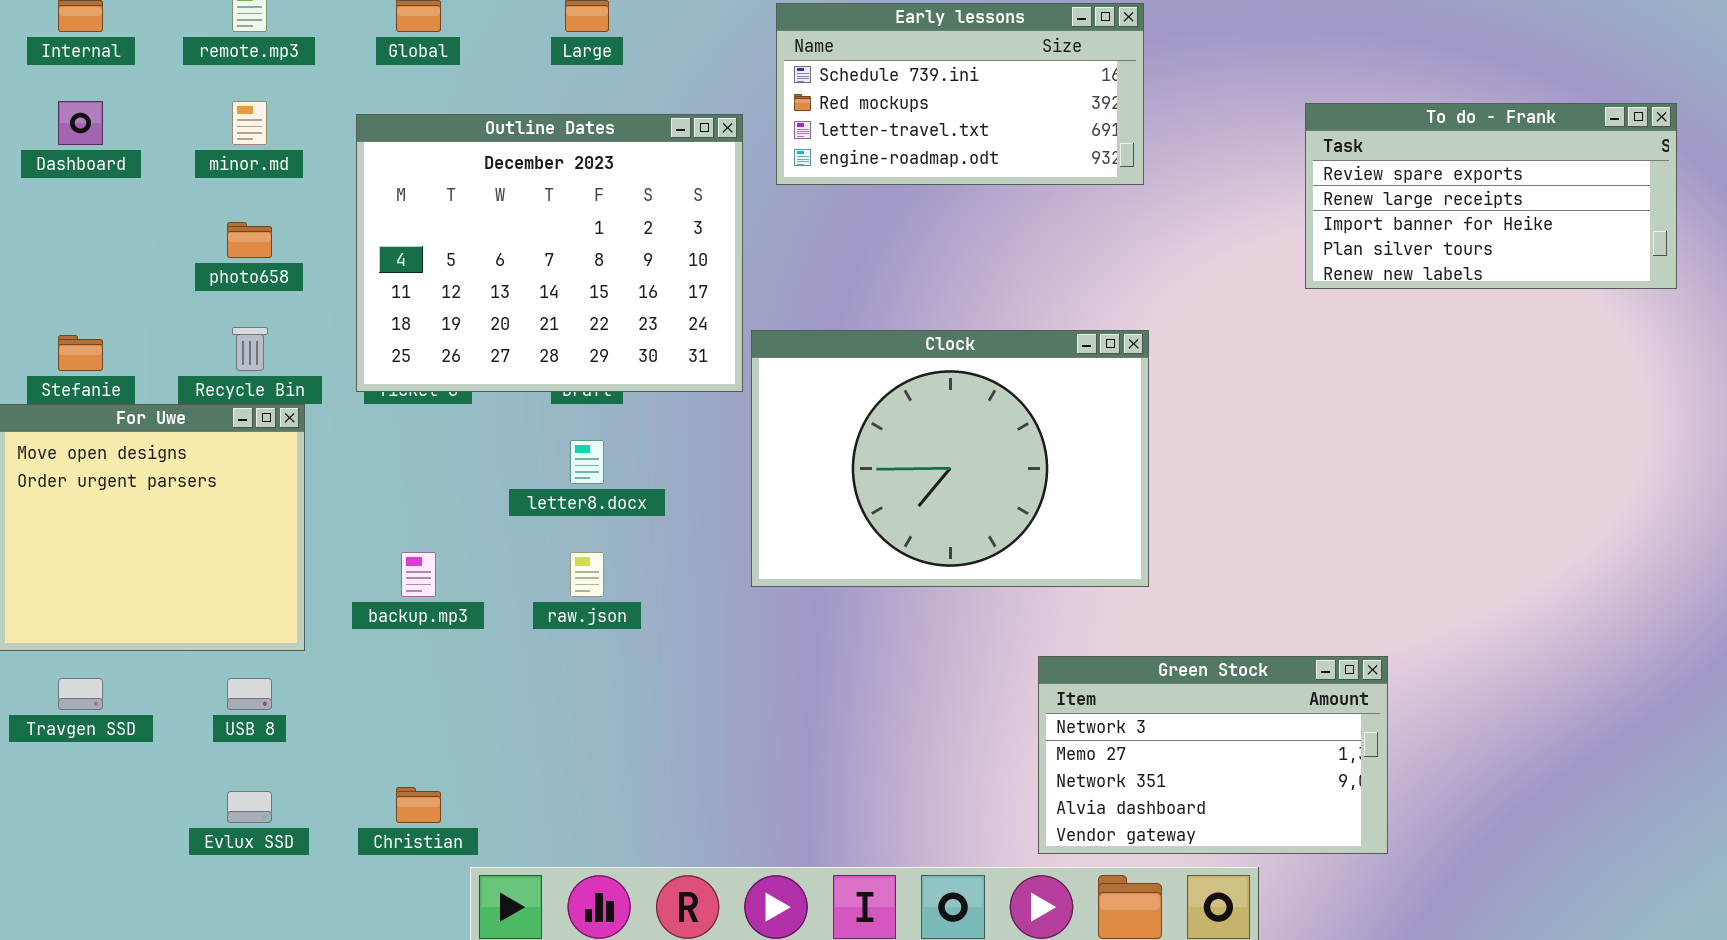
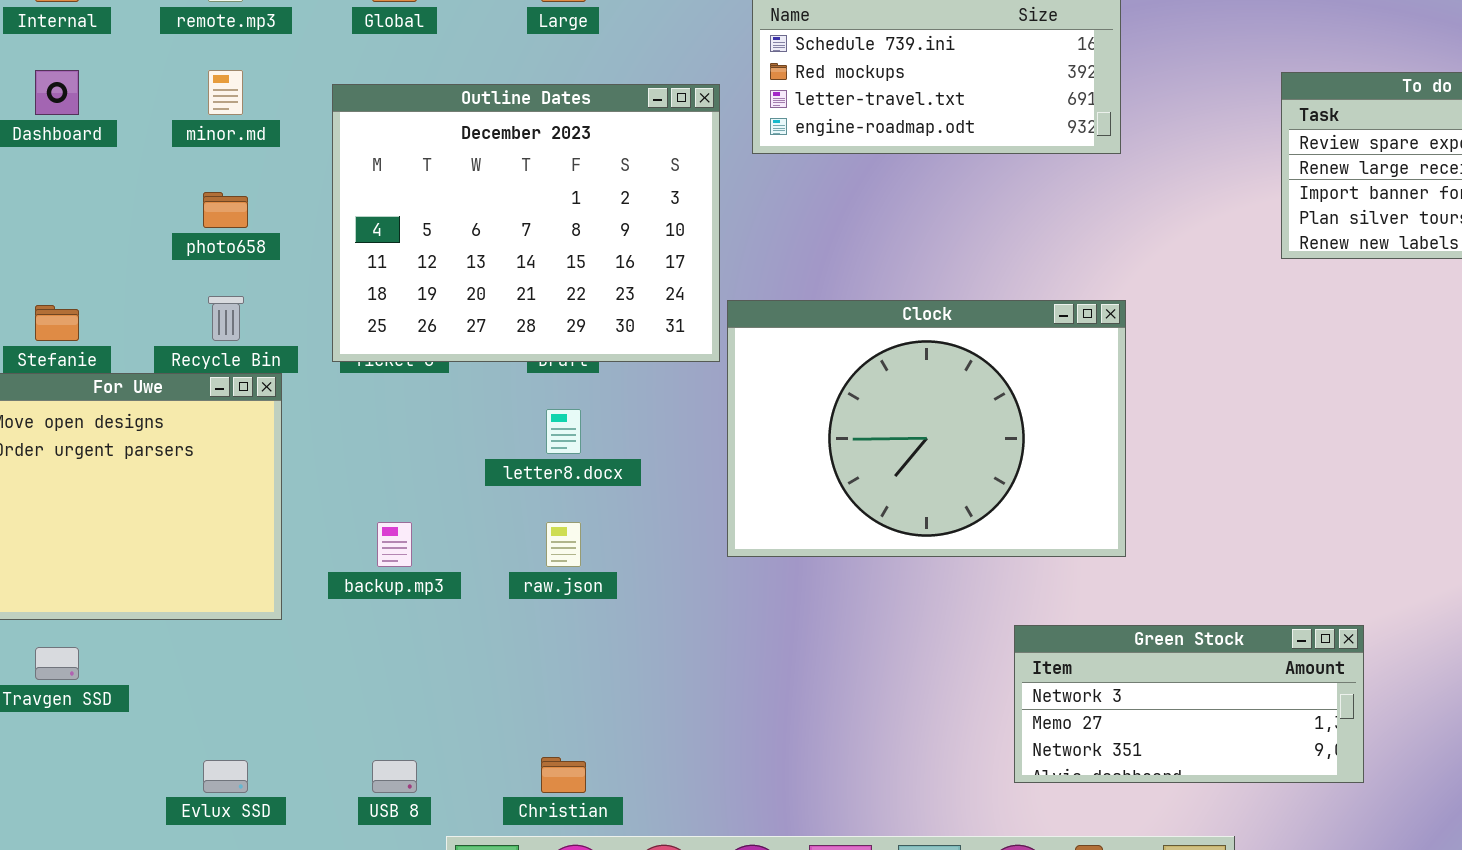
Green Stock: [1038,656,1388,854] -> [1014,625,1364,783], resized
USB 8: [227,678,272,710] -> [372,760,417,793], moved
Christian: [396,787,441,823] -> [541,757,586,793], moved

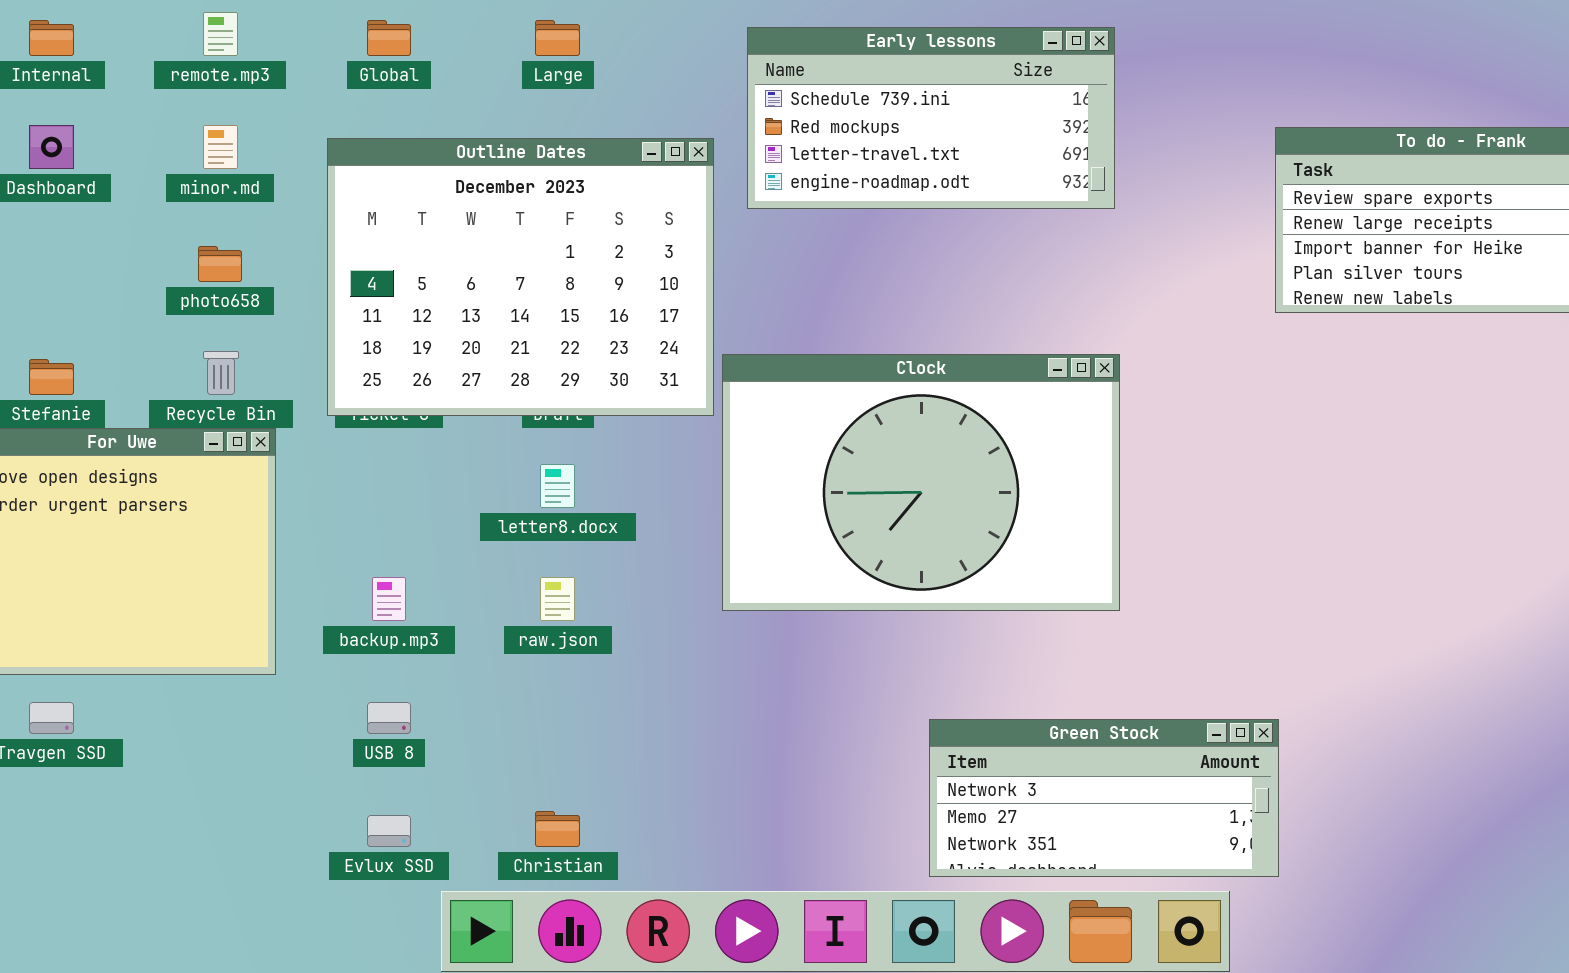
Green Stock: [1014,625,1364,783] -> [929,719,1279,877], moved
Evlux SSD: [203,760,248,793] -> [367,815,411,847], moved
USB 8: [372,760,417,793] -> [367,702,411,734], moved

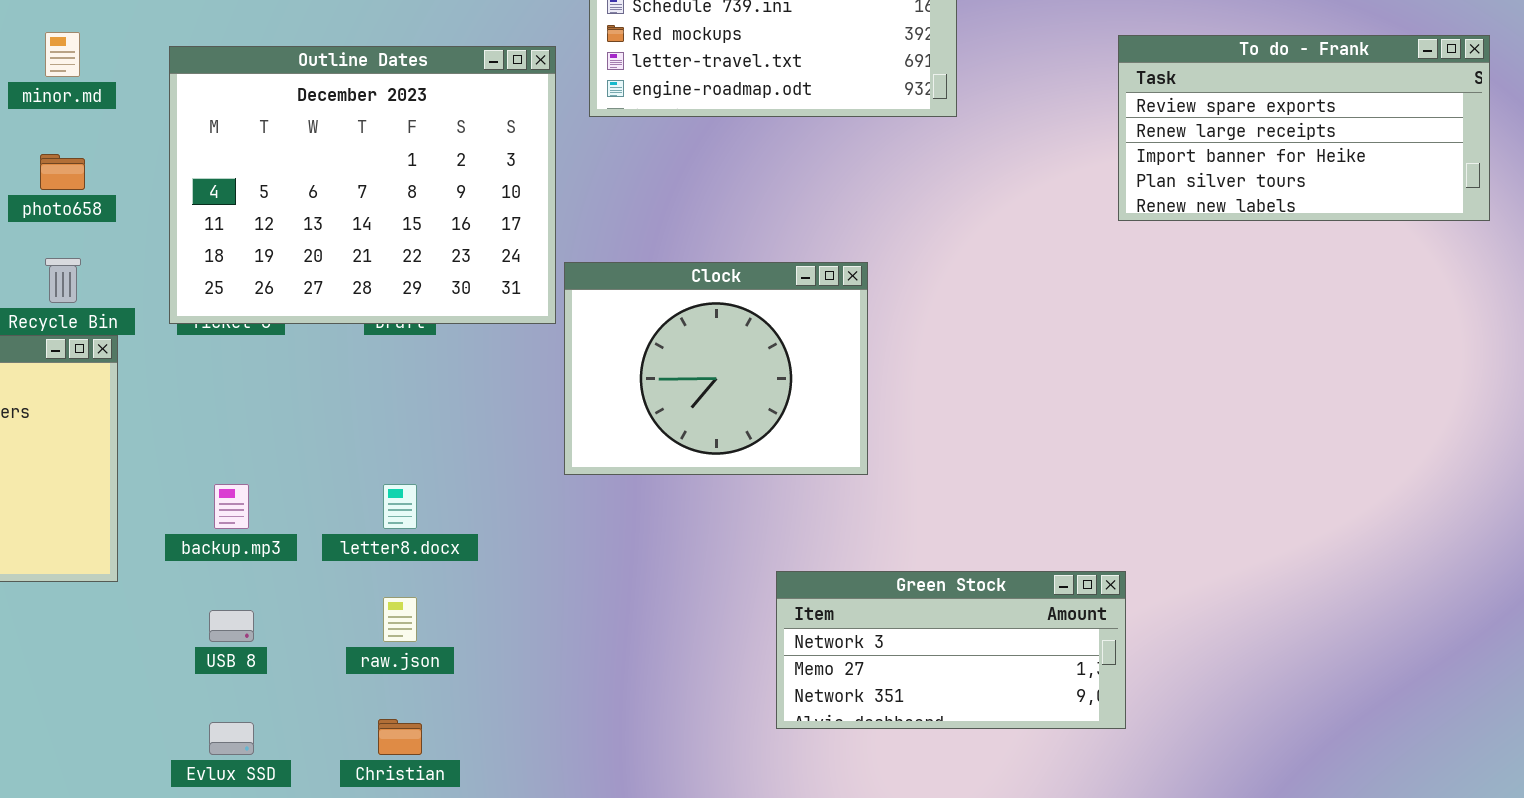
Clock: [722,354,1120,611] -> [564,262,868,475], resized
letter8.docx: [540,464,575,508] -> [383,484,417,529], moved
raw.json: [540,577,575,621] -> [383,597,417,642], moved
Green Stock: [929,719,1279,877] -> [776,571,1126,729], moved

